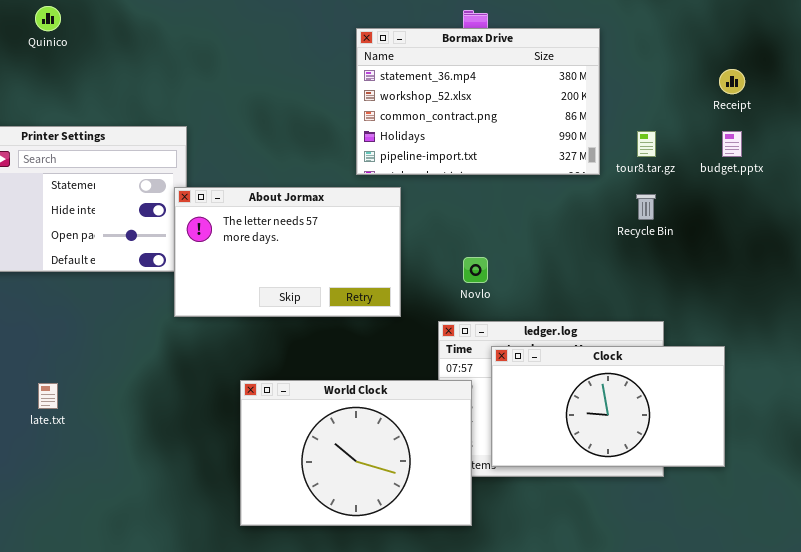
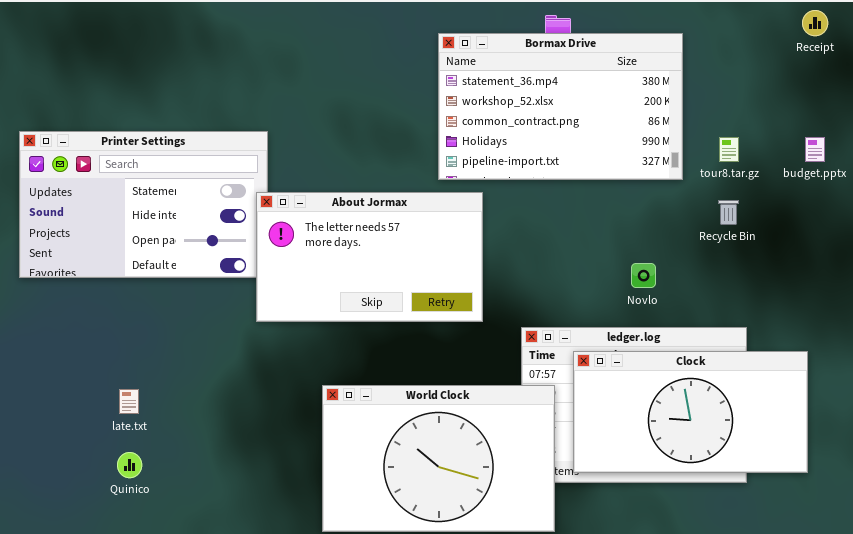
Quinico: [35,6,61,31] -> [117,452,142,478], moved
Receipt: [719,69,745,94] -> [802,10,828,36], moved
Novlo: [463,257,488,283] -> [631,263,656,288], moved

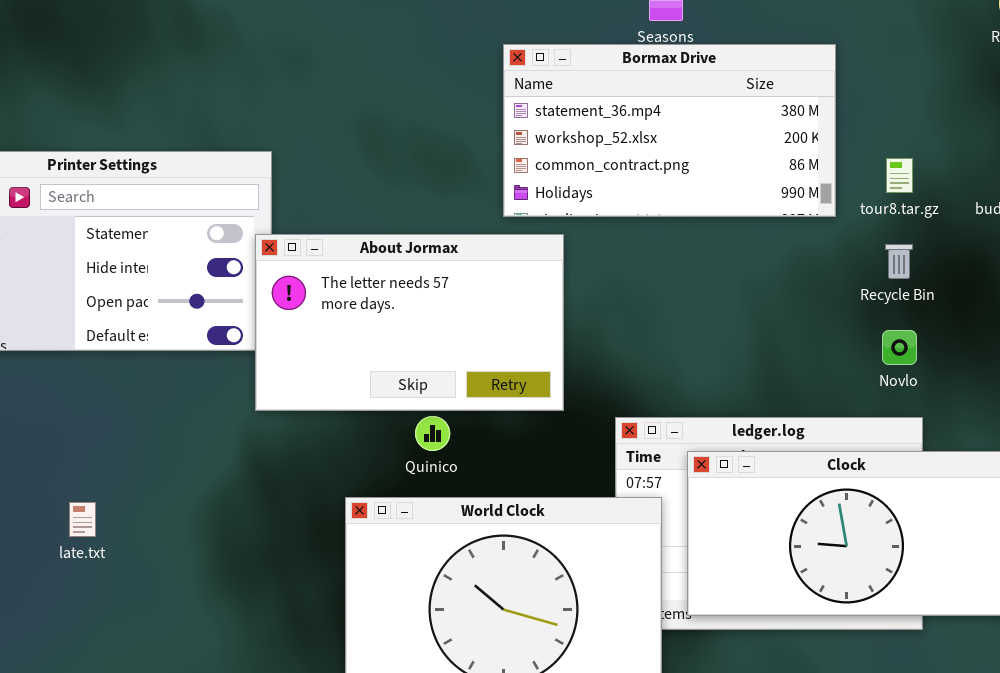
Bormax Drive: [438,33,683,180] -> [503,44,836,217], resized
Novlo: [631,263,656,288] -> [882,330,917,365], moved
Quinico: [117,452,142,478] -> [415,416,450,451], moved

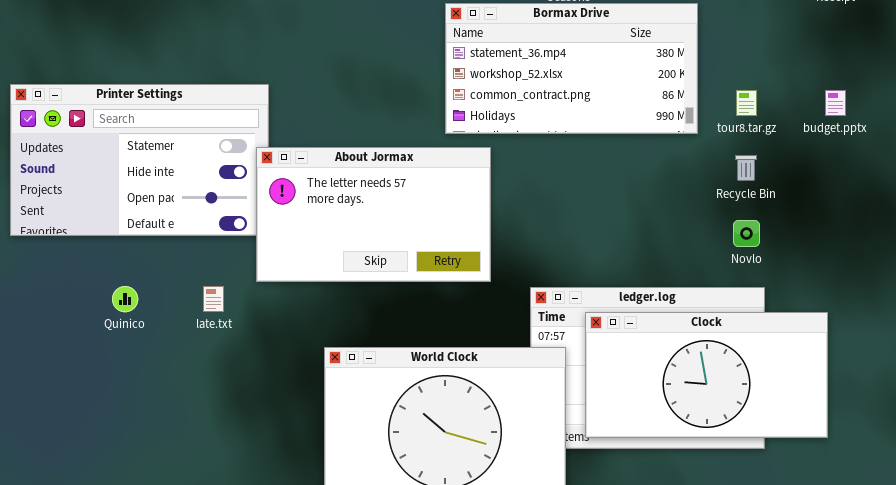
Quinico: [415,416,450,451] -> [112,286,138,312], moved
late.txt: [69,502,96,537] -> [203,286,224,312], moved

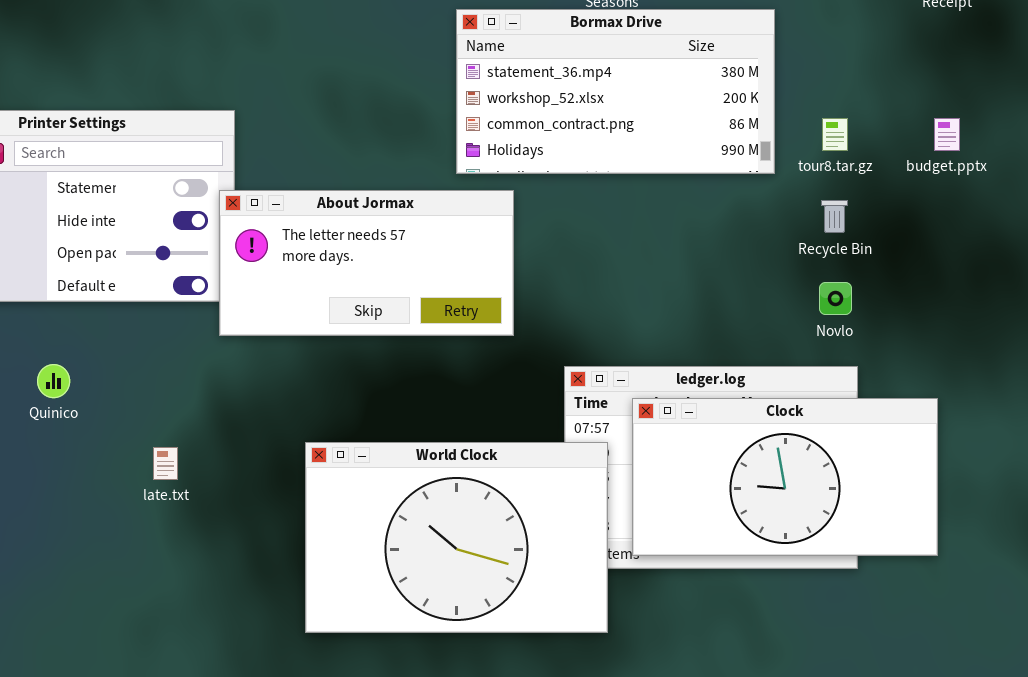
About Jormax: [256,147,491,282] -> [219,190,514,336], resized
late.txt: [203,286,224,312] -> [153,447,178,480], moved

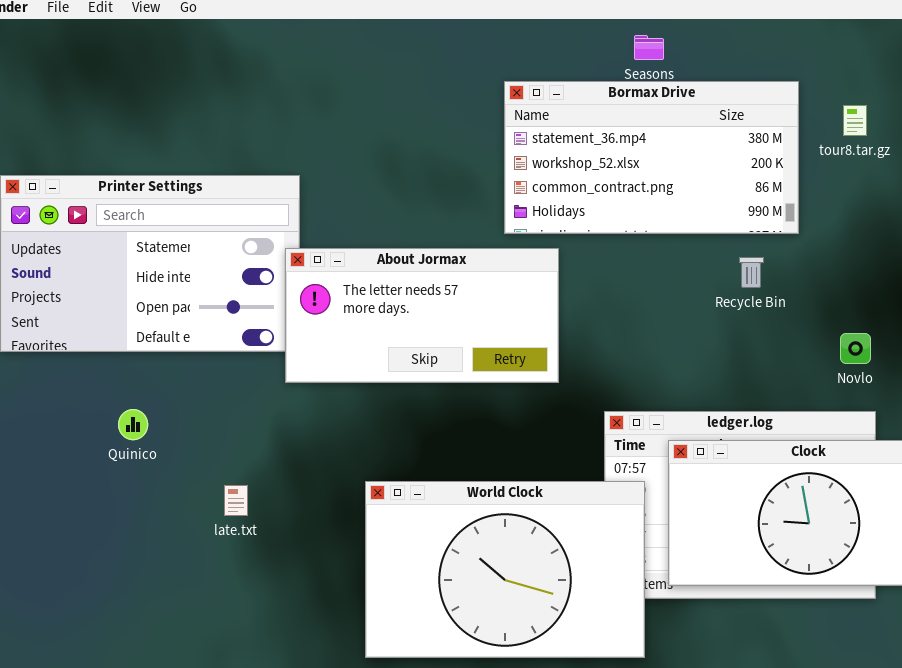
tour8.tar.gz: [822,118,848,151] -> [843,105,867,136], moved
Recycle Bin: [821,200,848,233] -> [739,257,764,288], moved

